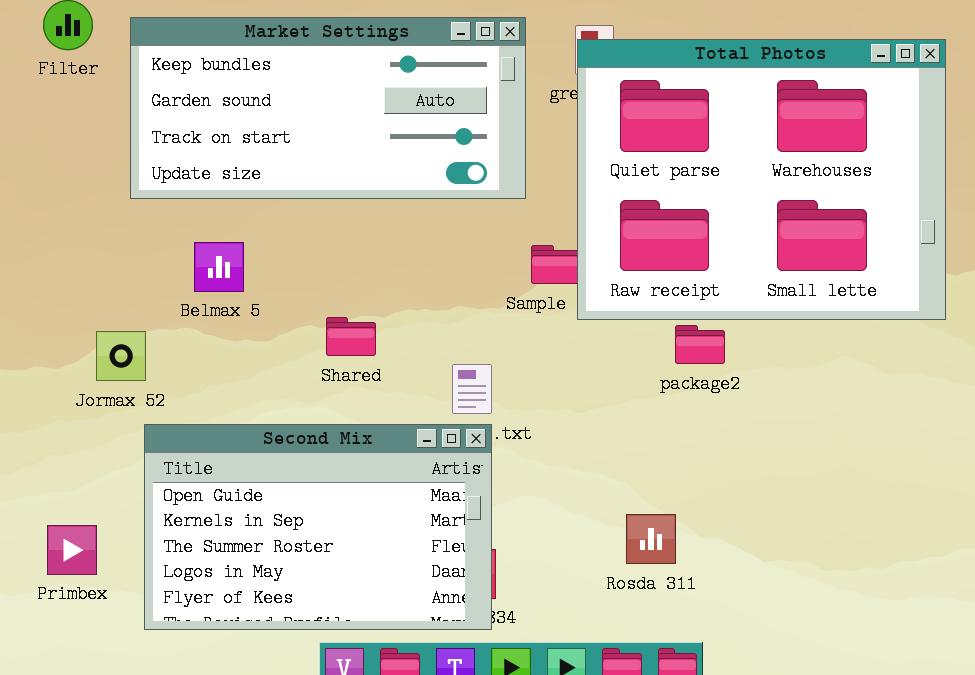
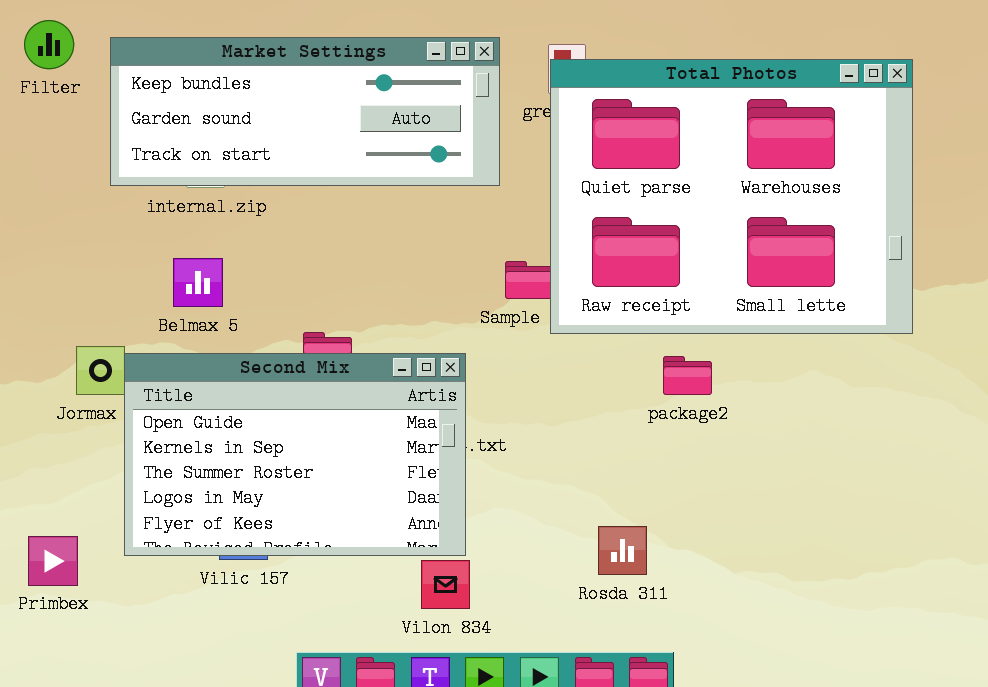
Market Settings: [130,17,526,199] -> [110,37,500,186], resized
package2: [675,325,725,364] -> [663,356,712,395], moved
Second Mix: [144,424,492,630] -> [124,353,466,556], moved

